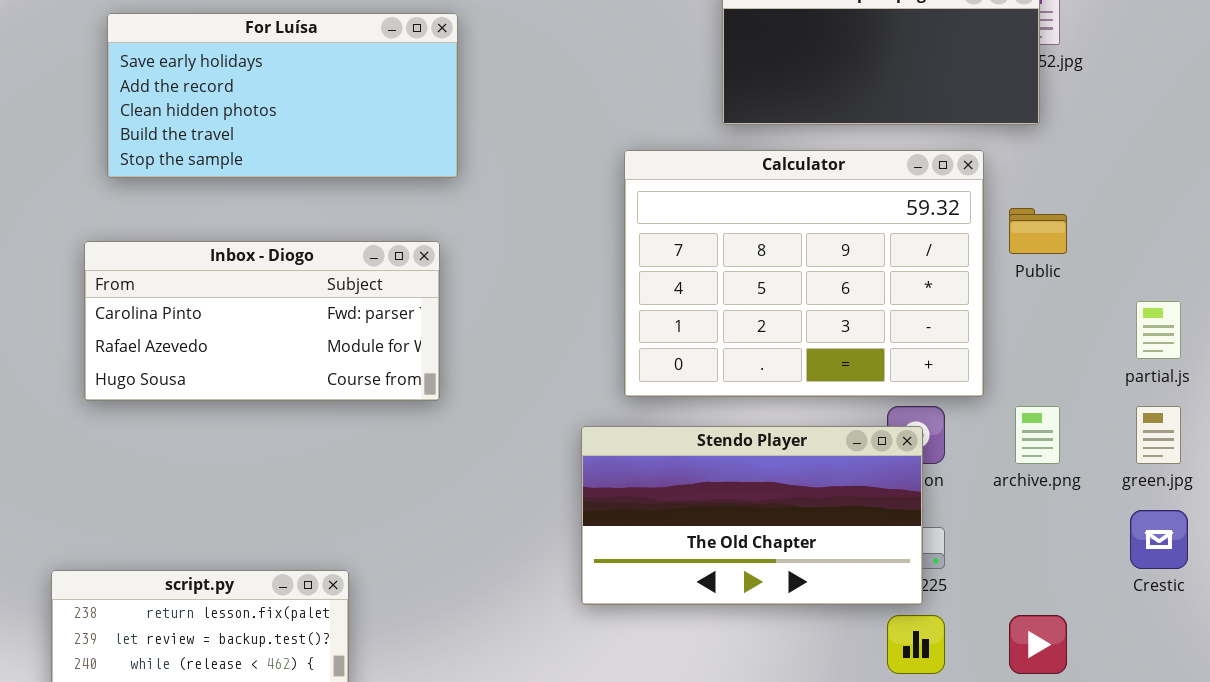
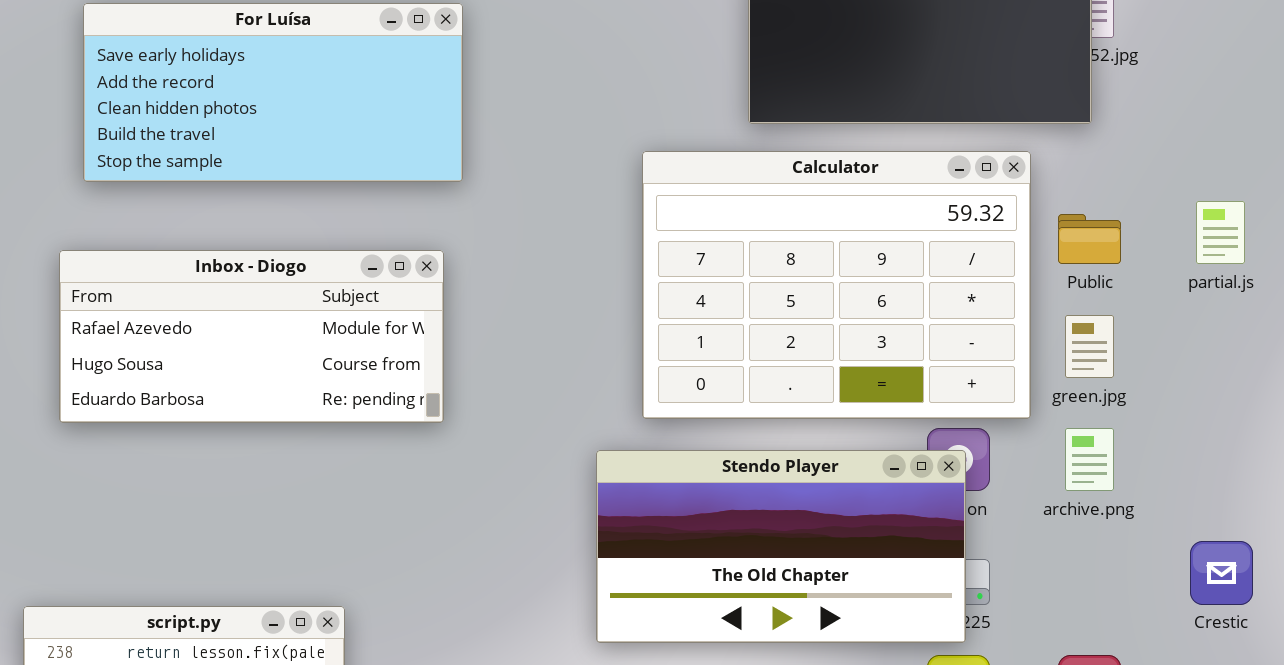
Inbox - Diogo: [84,241,440,401] -> [59,250,444,423], scrolled down 1 row
partial.js: [1136,301,1181,359] -> [1196,201,1245,264], moved
green.jpg: [1136,406,1181,464] -> [1065,315,1114,378], moved

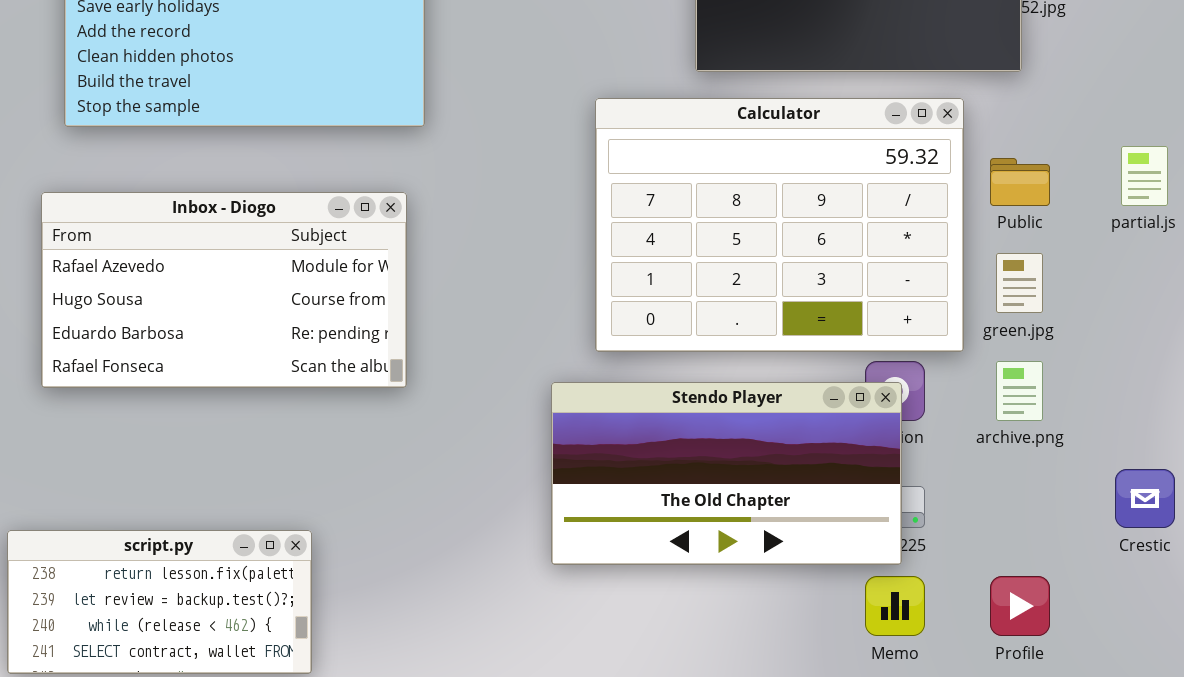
Inbox - Diogo: [59,250,444,423] -> [41,192,407,388], resized

